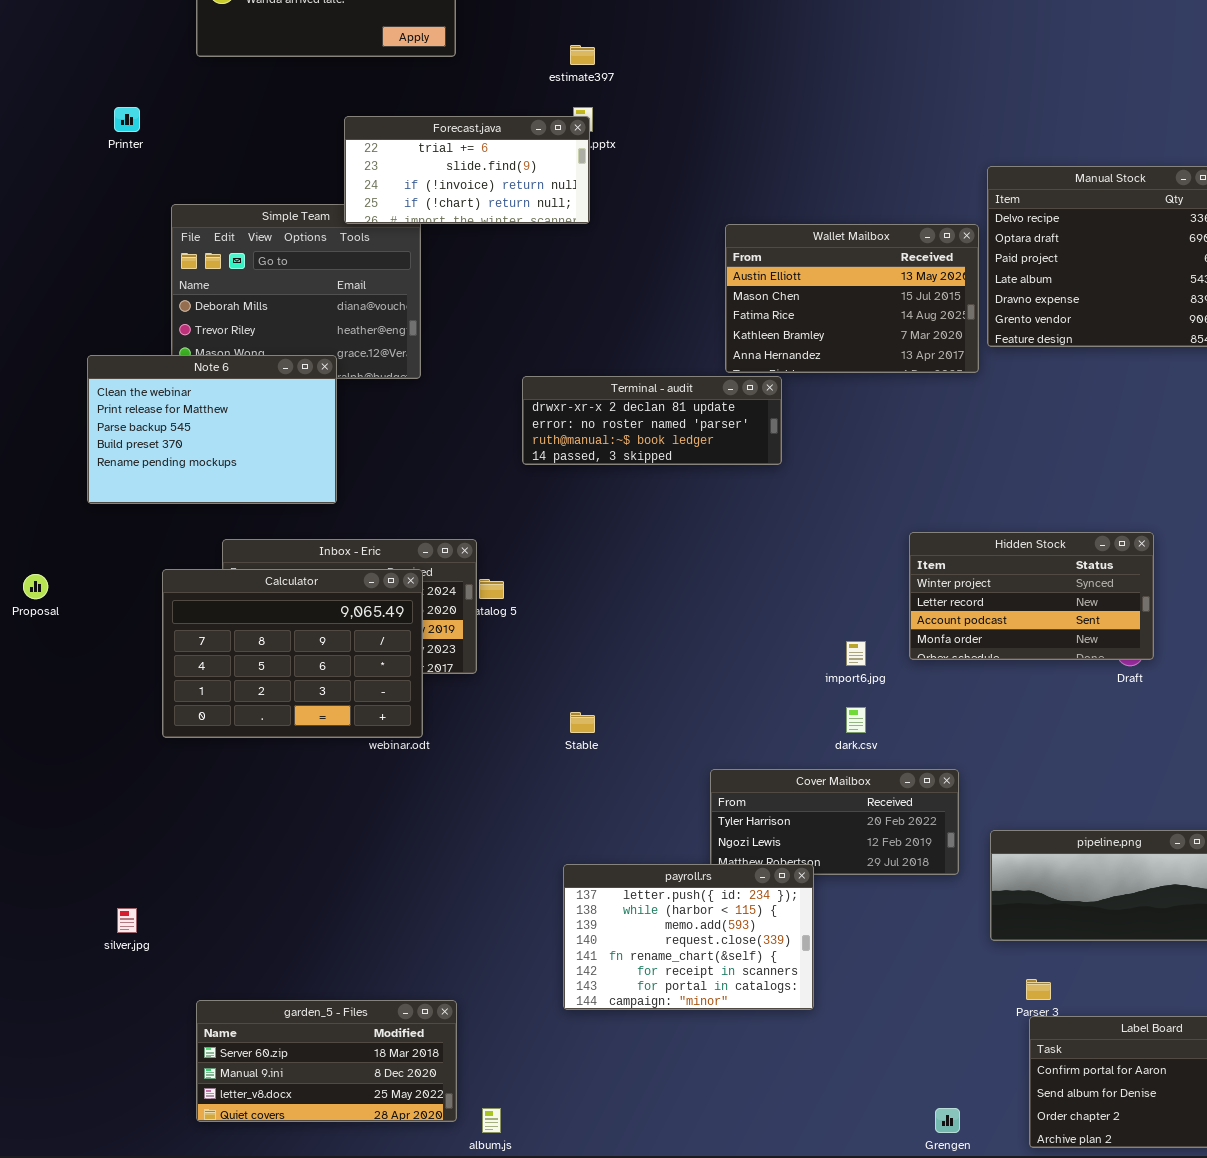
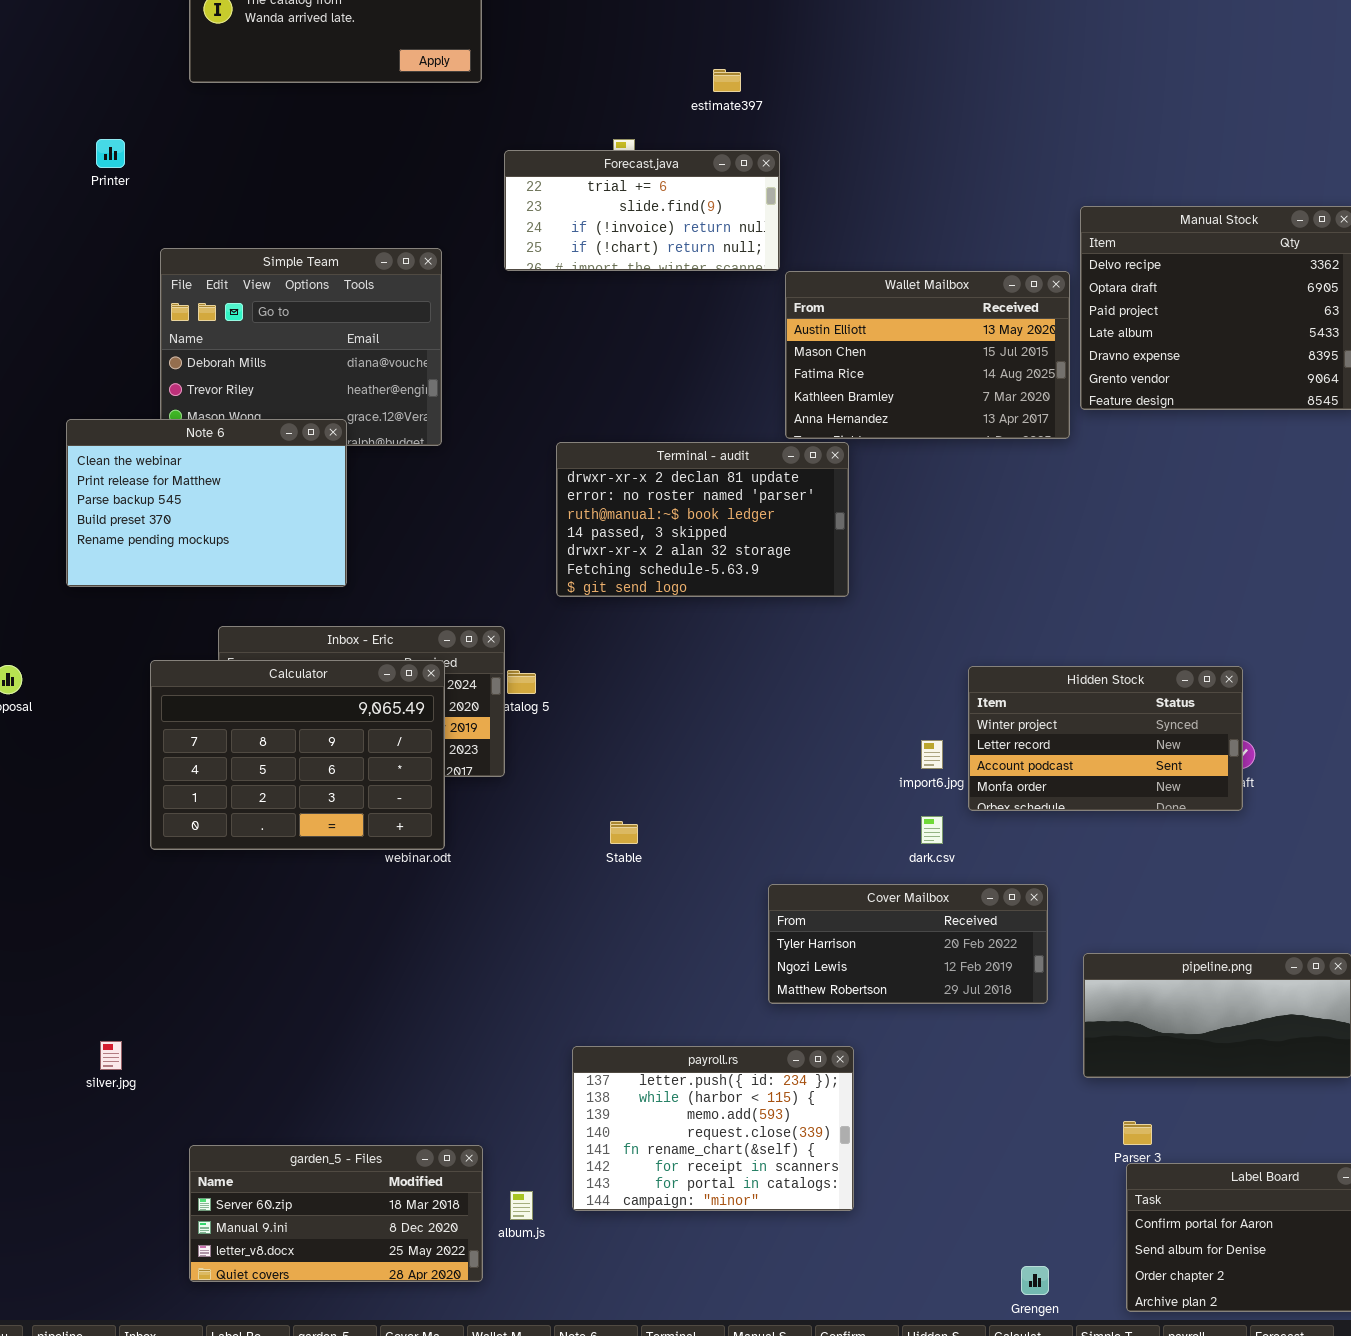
estimate397: [570,45,595,65] -> [713,69,741,92], moved
Forecast.java: [344,116,590,224] -> [504,150,780,271], moved
Terminal - audit: [522,376,782,465] -> [556,442,849,597], resized
Hidden Stock: [909,532,1154,660] -> [968,666,1243,811], moved
payroll.rs: [563,864,814,1010] -> [572,1046,854,1211], moved
album.js: [482,1108,501,1133] -> [510,1191,533,1220], moved

